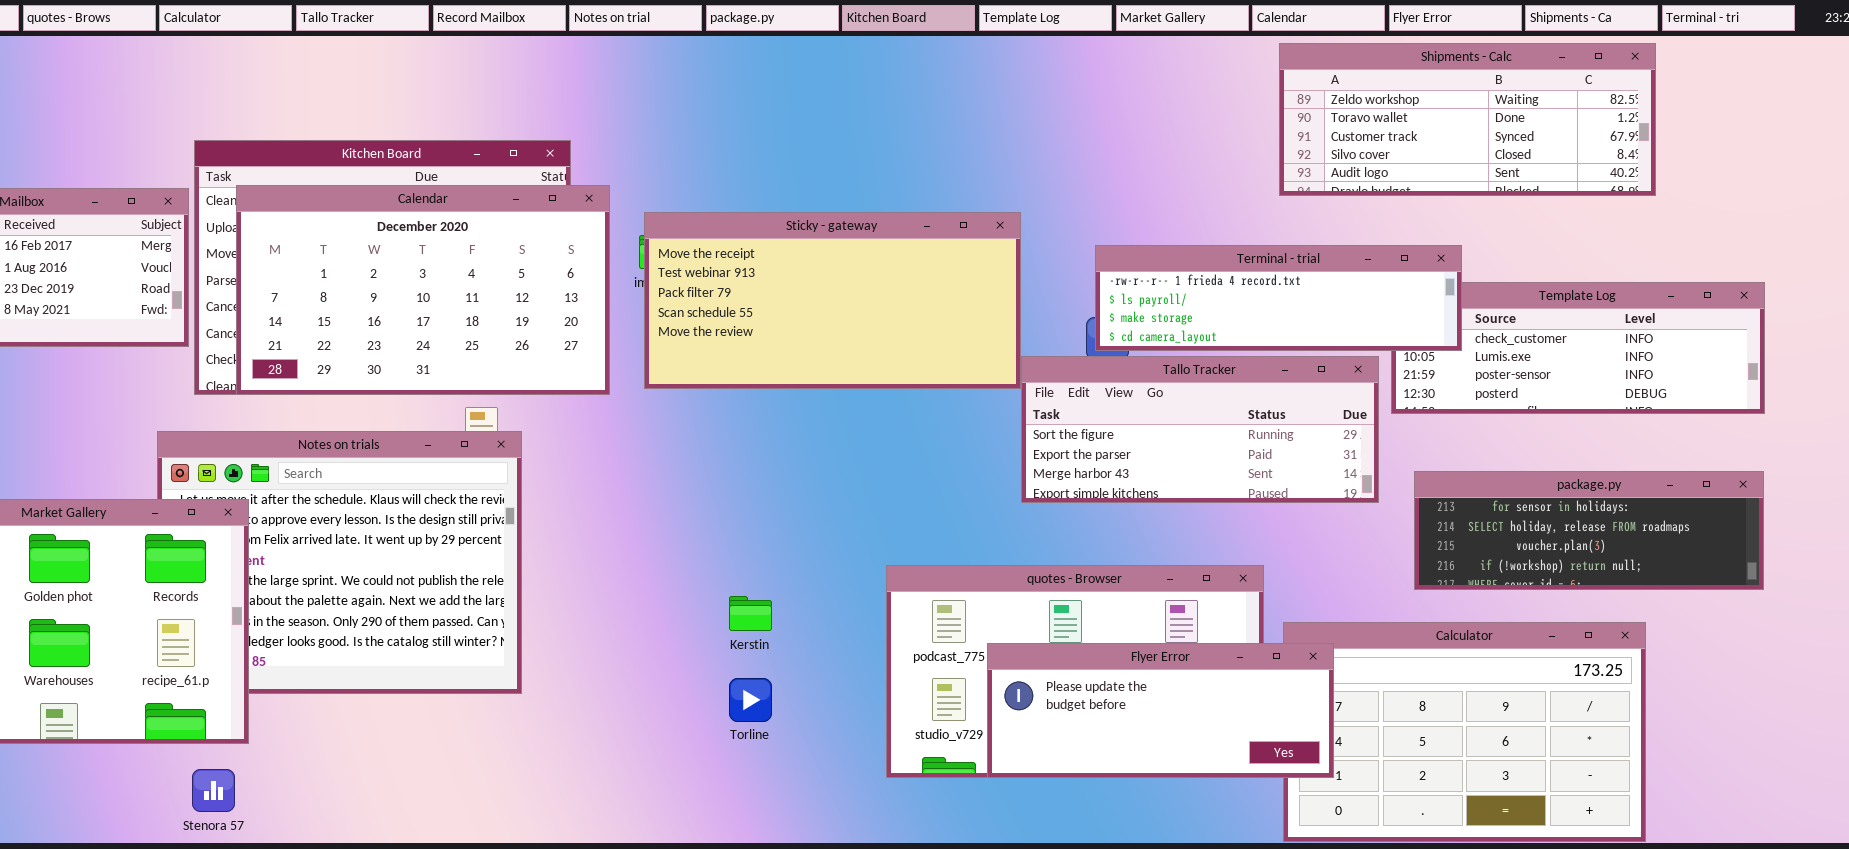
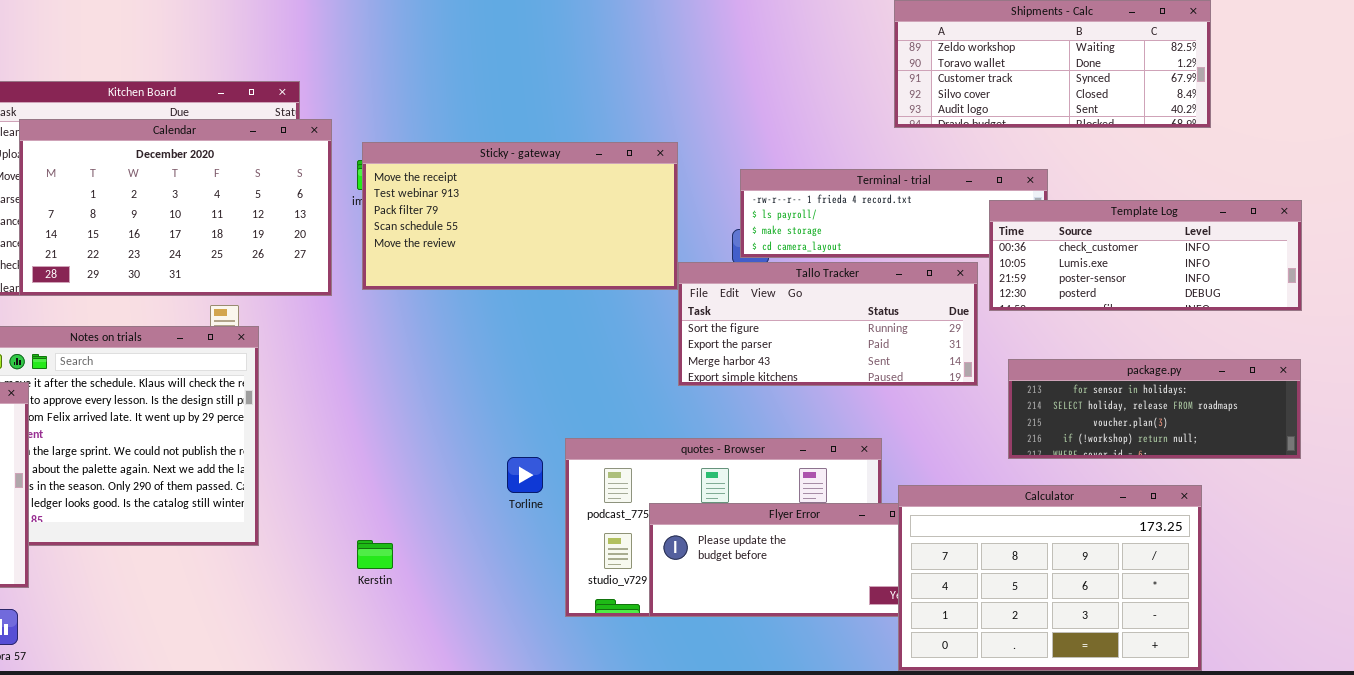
Template Log: [1391,282,1765,414] -> [989,200,1302,311], raised
Kerstin: [729,596,772,631] -> [357,540,393,569], moved
Calculator: [1283,622,1646,842] -> [898,485,1202,671], raised
Torline: [729,678,772,722] -> [507,457,543,493], moved

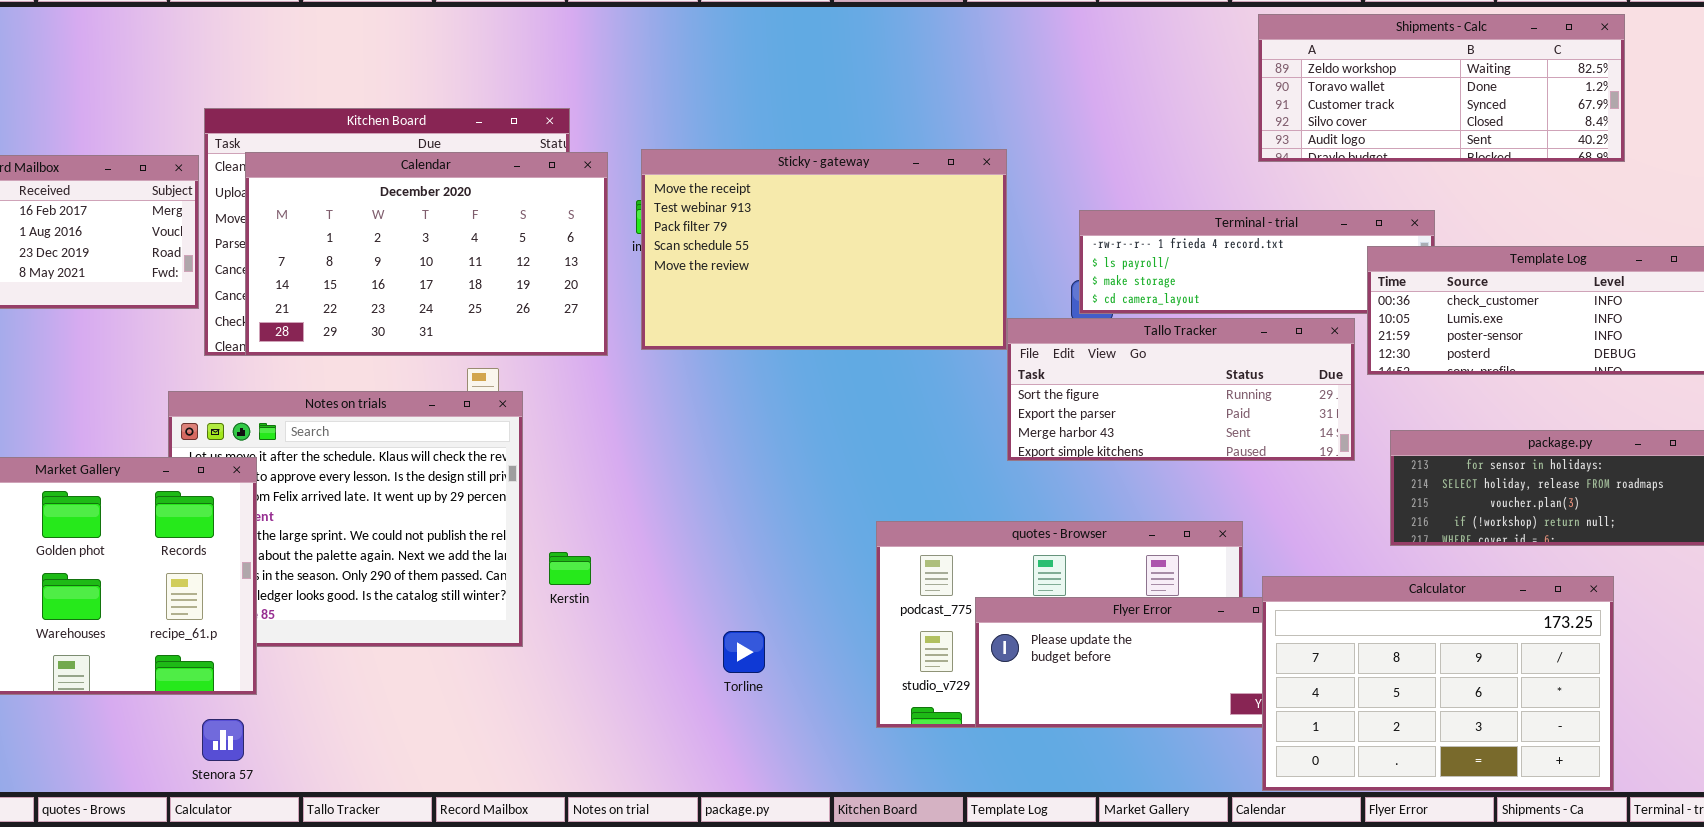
Sticky - gateway: [362,142,678,290] -> [641,149,1007,350], resized
Torline: [507,457,543,493] -> [723,631,765,673], moved
Kerstin: [357,540,393,569] -> [549,552,591,585], moved

